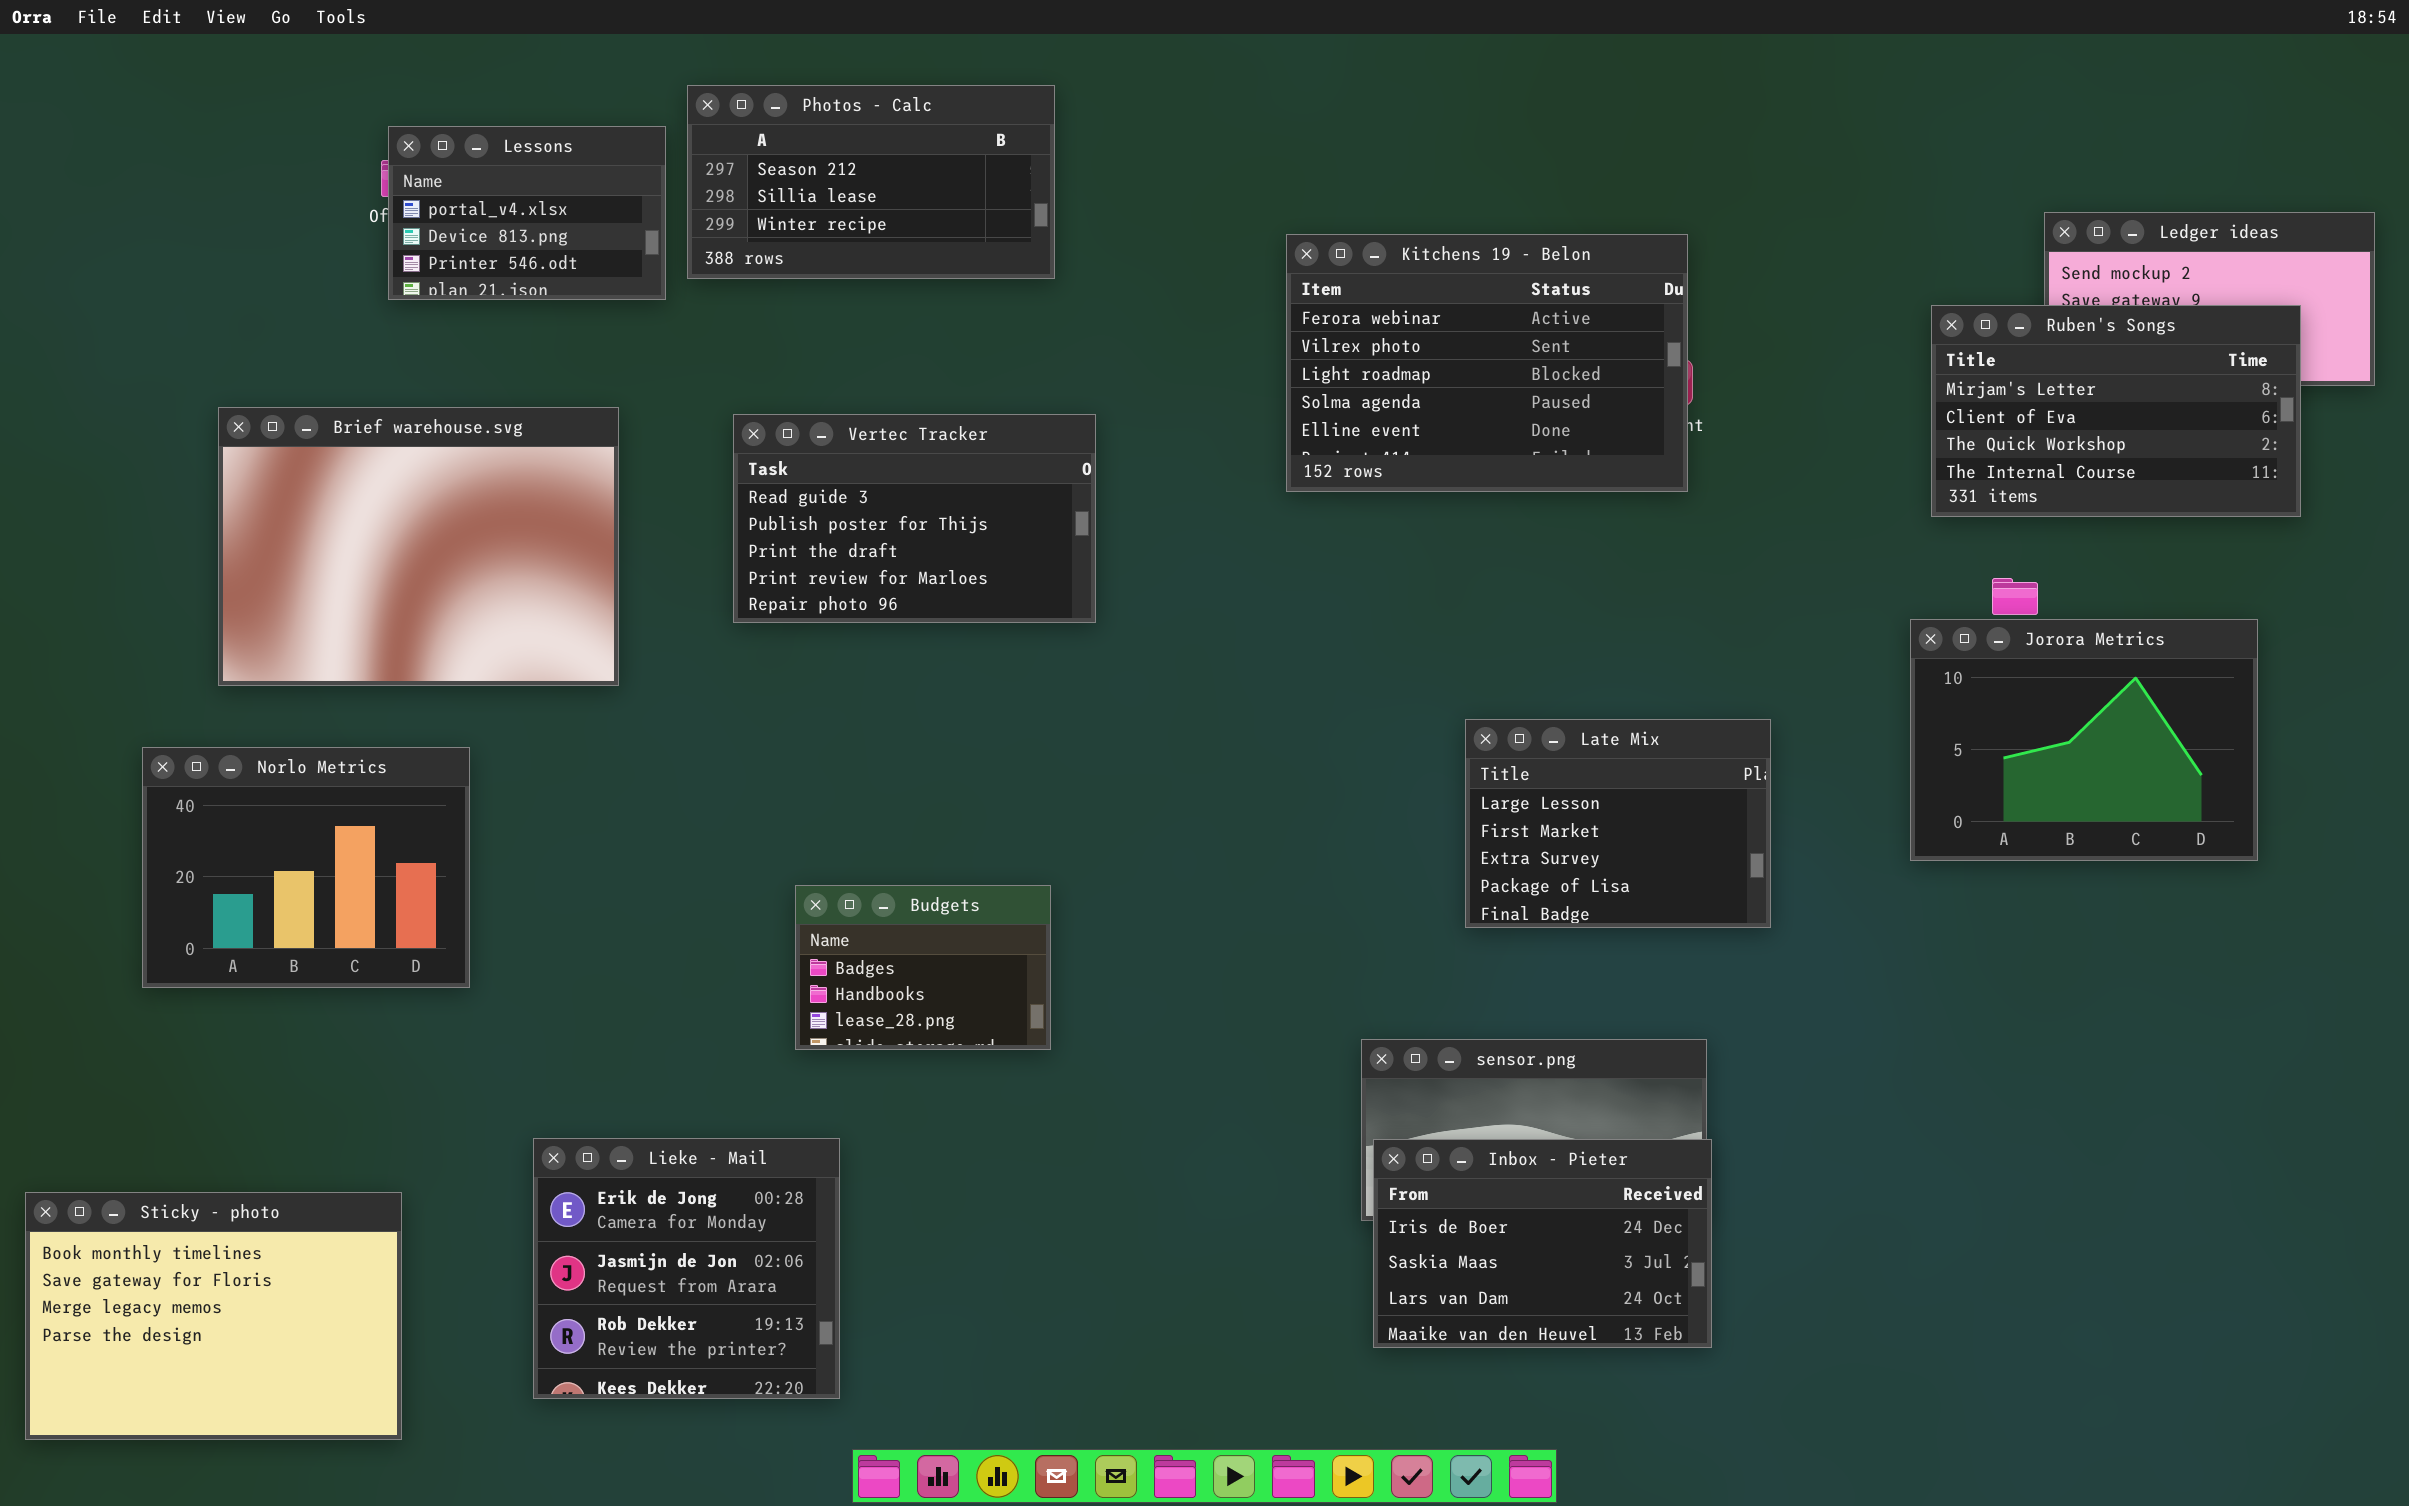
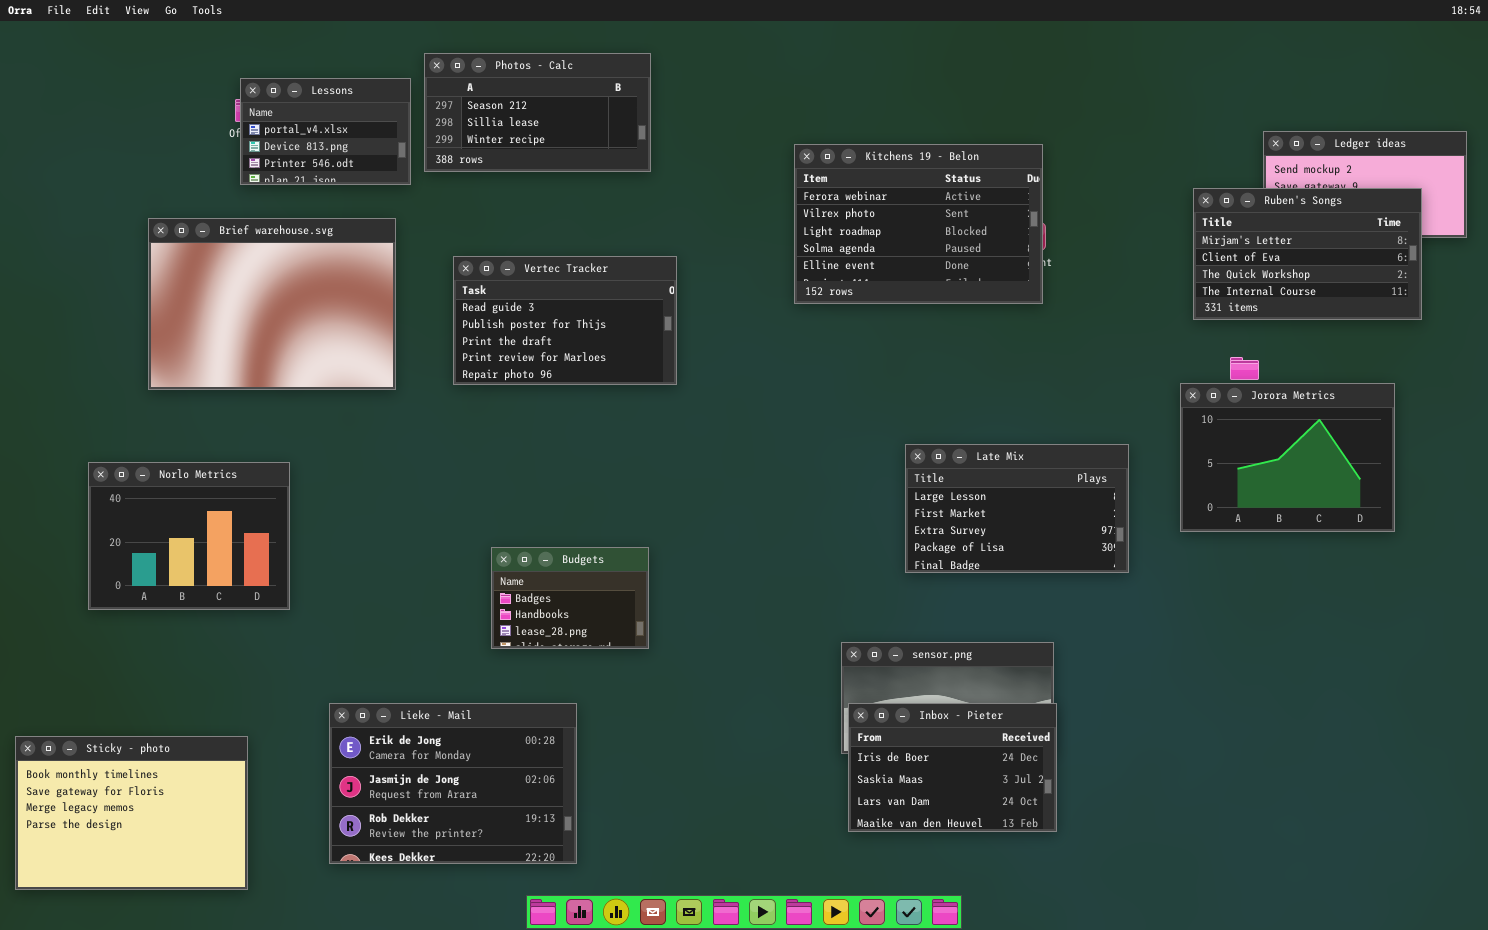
Brief warehouse.svg: [218,407,619,686] -> [148,218,396,390], moved
Late Mix: [1465,719,1771,928] -> [905,444,1129,573], resized
Lieke - Mail: [533,1138,840,1399] -> [329,703,577,864], resized

